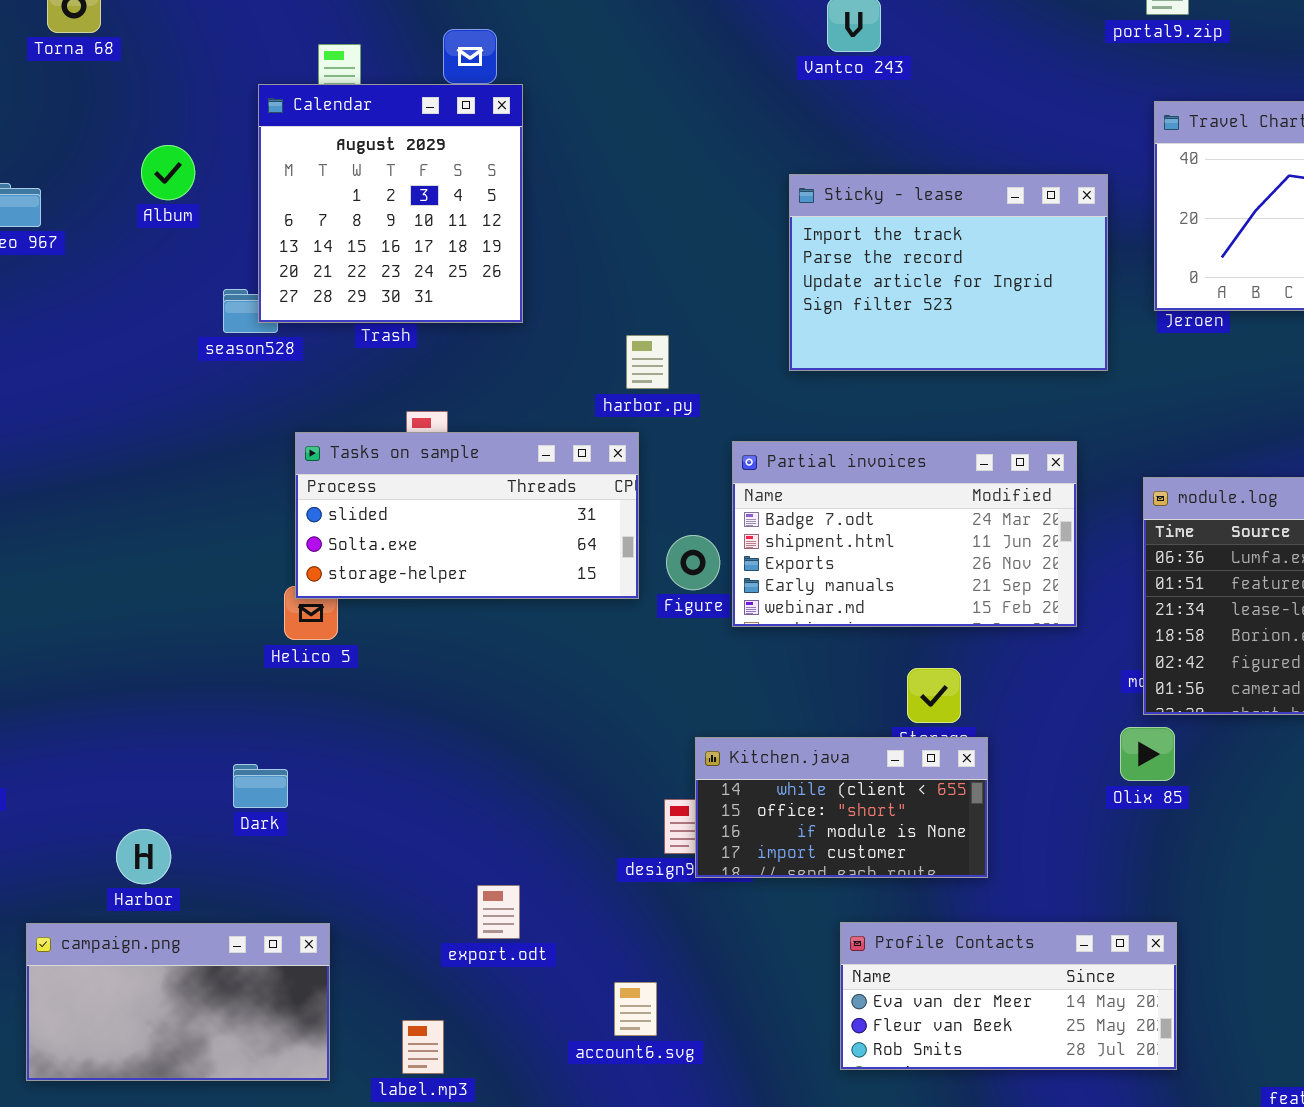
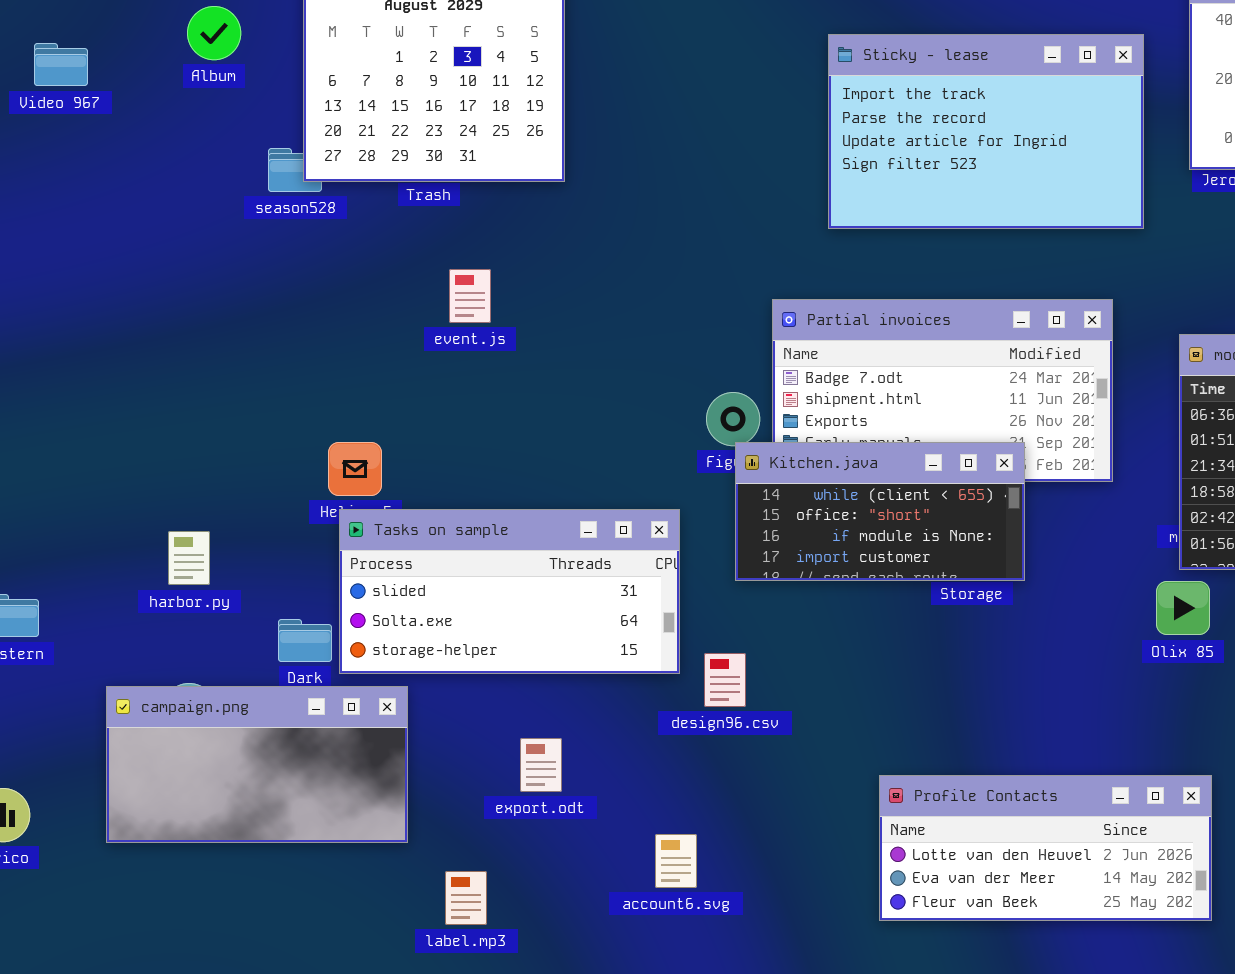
harbor.py: [626,335,669,389] -> [168,531,210,585], moved
Tasks on sample: [295,432,639,599] -> [339,509,680,674], moved
Kitchen.java: [695,737,988,878] -> [735,442,1025,581], moved
Profile Contacts: [840,922,1177,1070] -> [879,775,1212,921], scrolled up 1 row
campaign.png: [26,923,330,1081] -> [106,686,408,843], moved

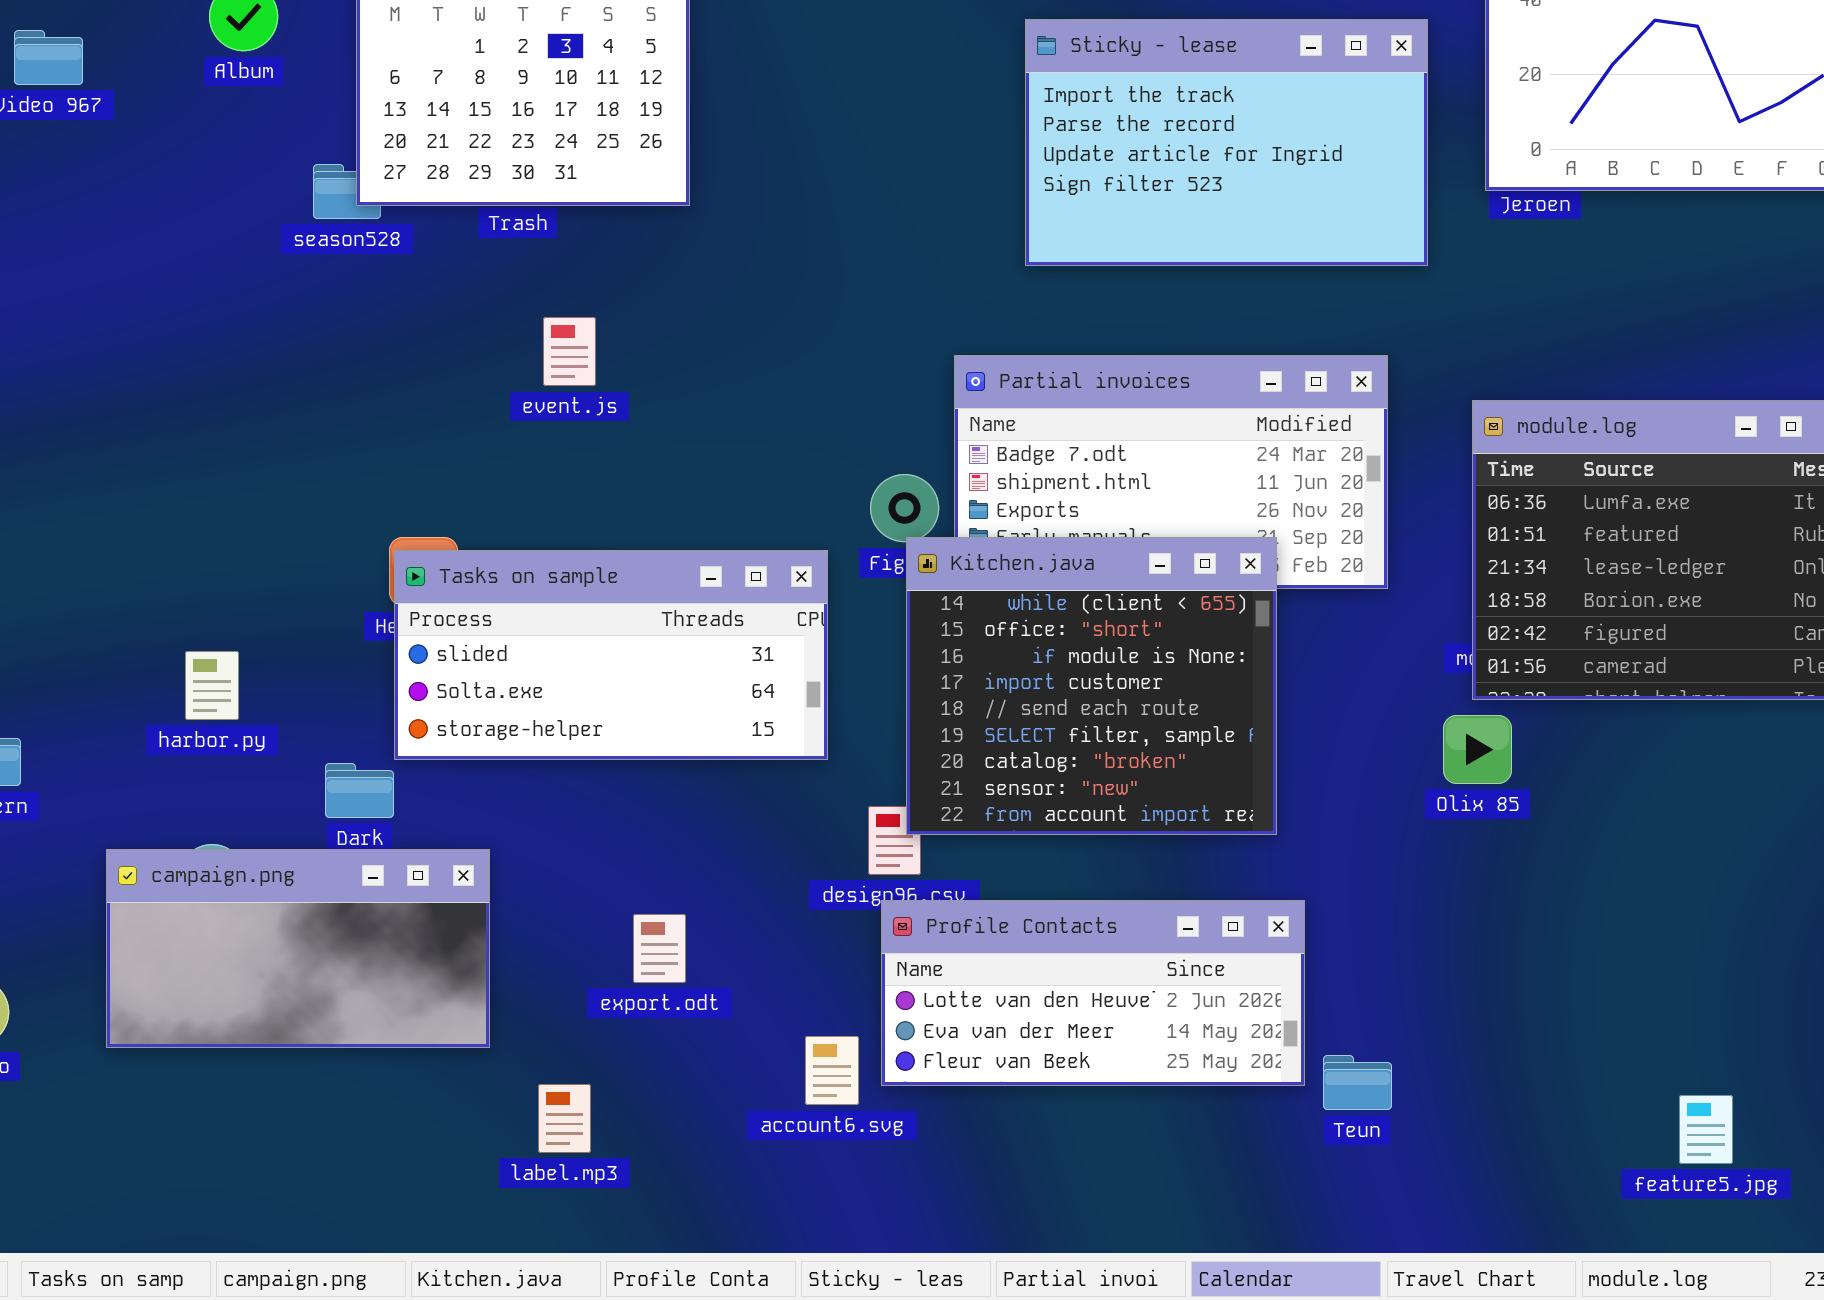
Kitchen.java: [735,442,1025,581] -> [906,537,1277,835], resized
Tasks on sample: [339,509,680,674] -> [394,550,828,760], moved
Profile Contacts: [879,775,1212,921] -> [881,900,1305,1086], moved

